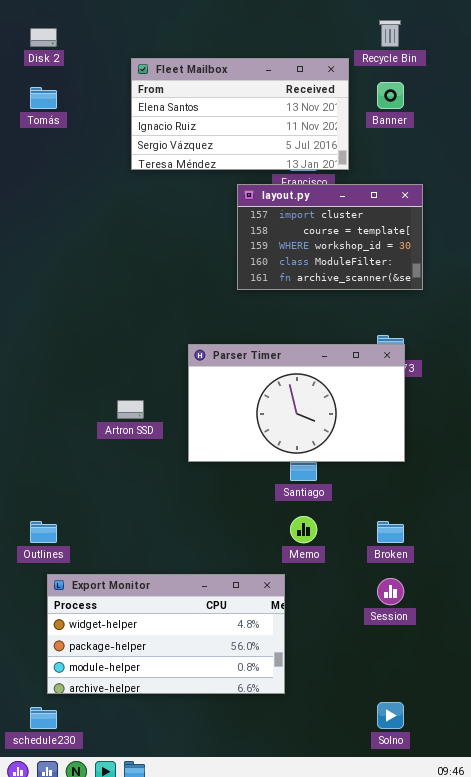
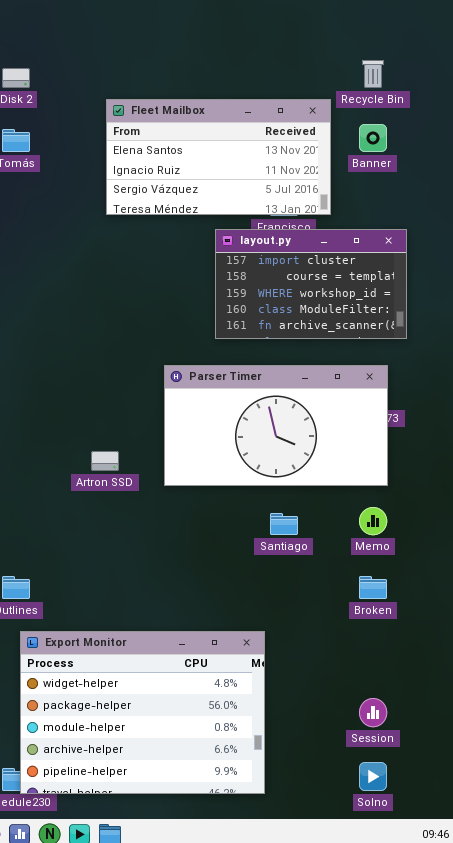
Parser Timer: [188,344,405,462] -> [164,365,388,486], moved
Memo: [290,516,317,543] -> [359,507,387,535], moved
Export Monitor: [47,574,285,694] -> [20,631,265,794], resized
Session: [377,578,404,605] -> [359,698,387,727], moved

